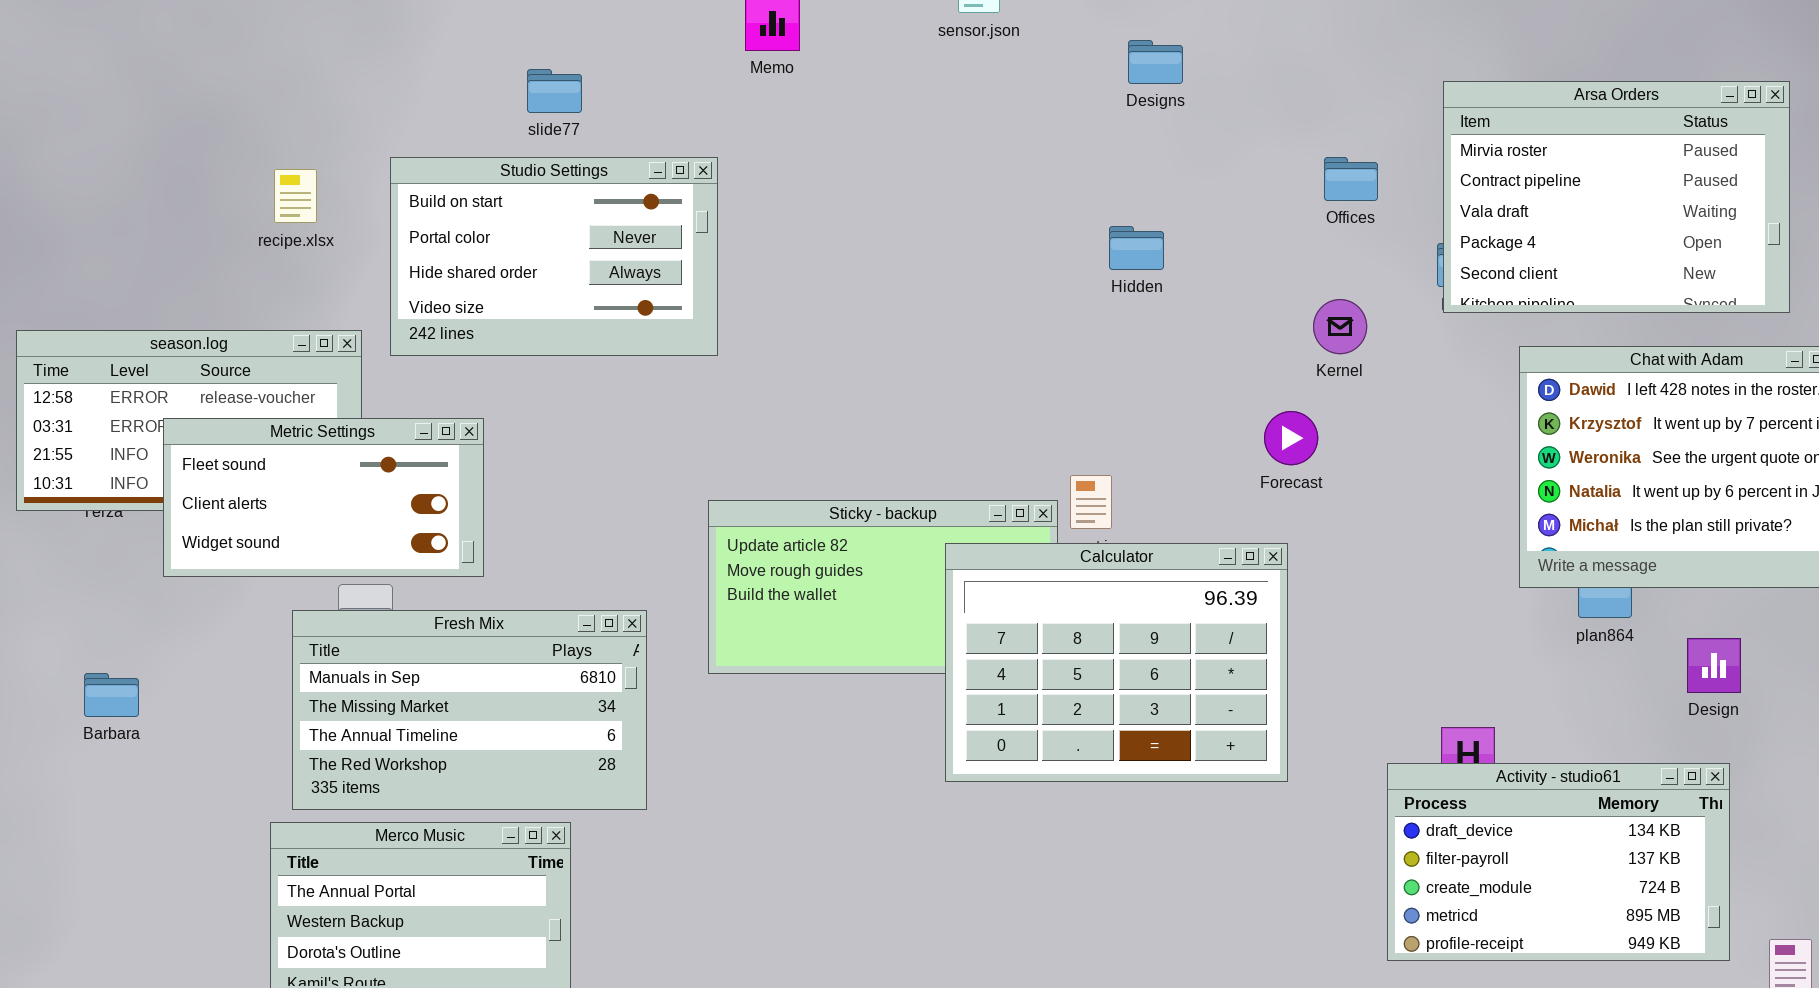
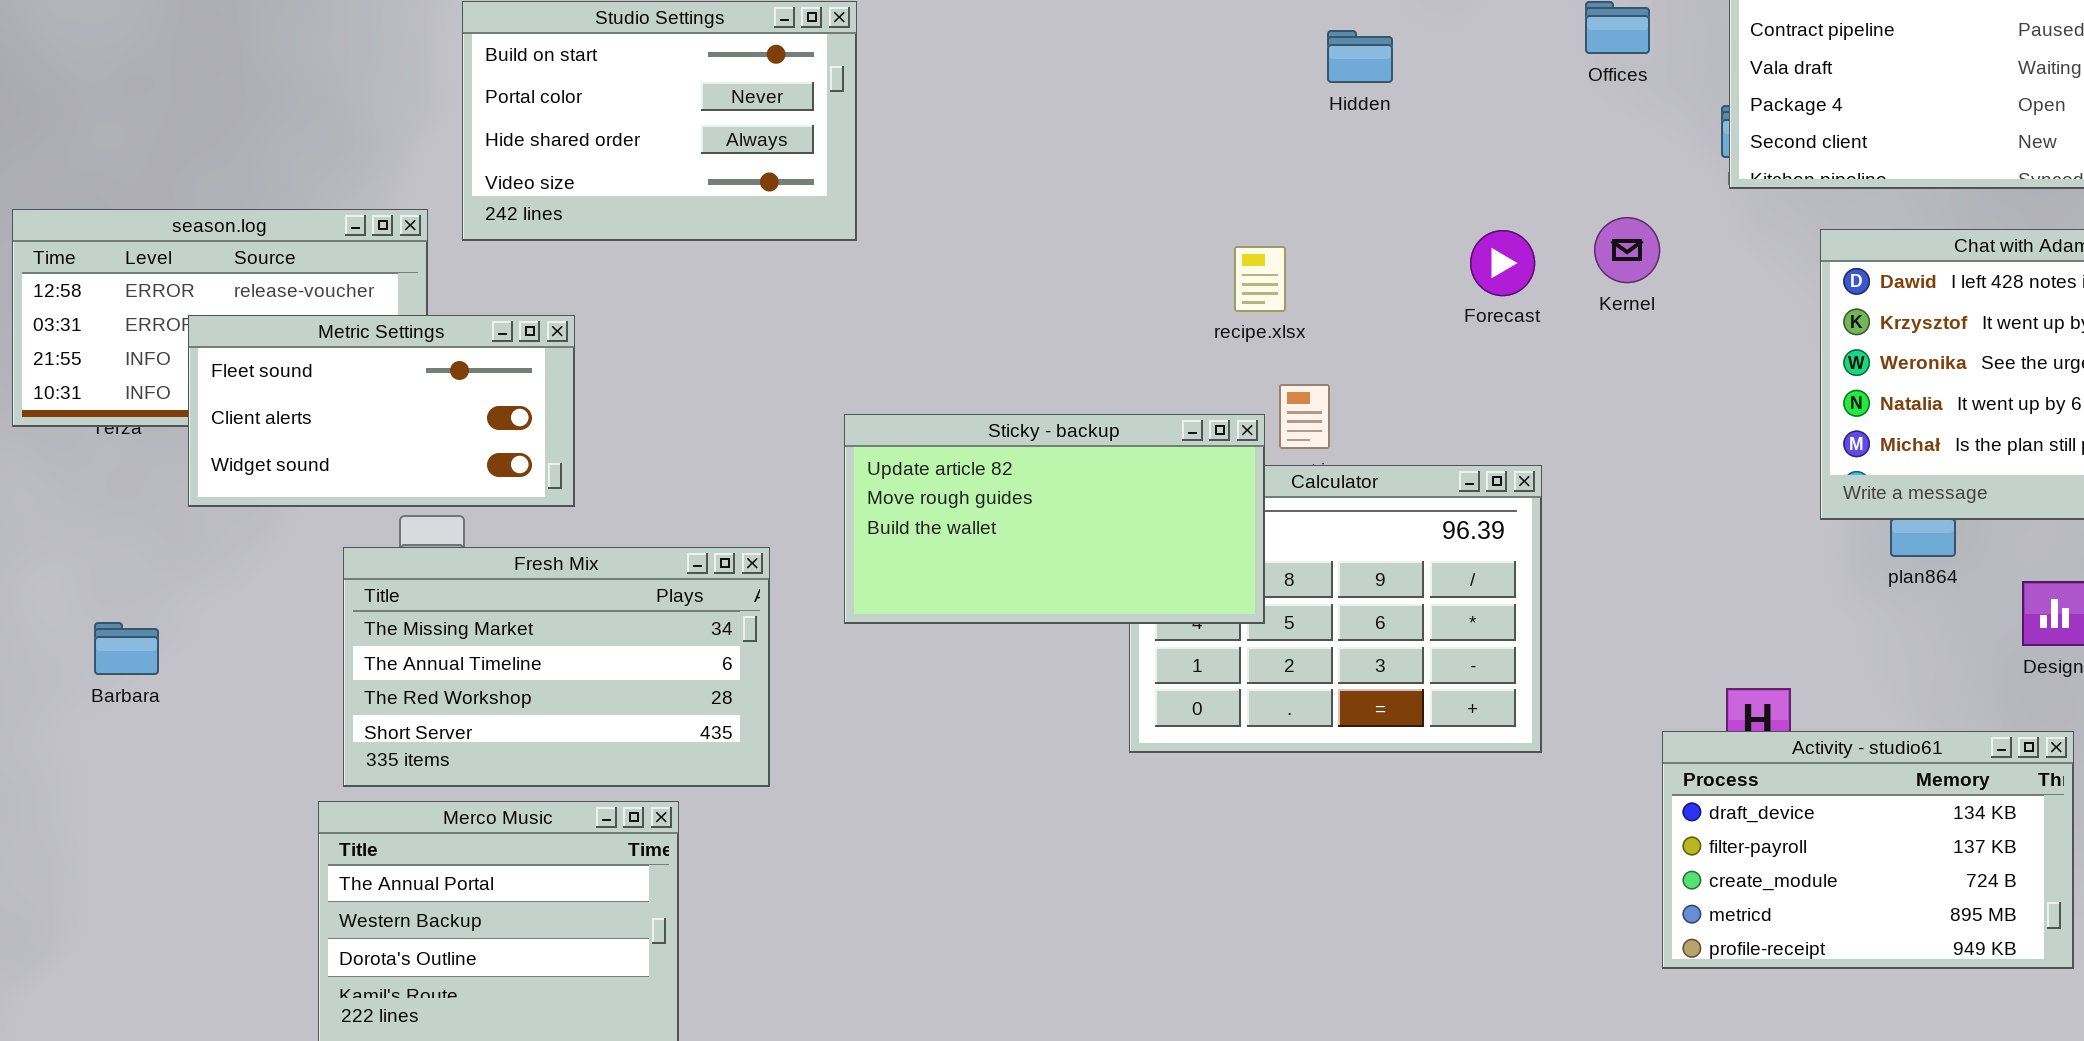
recipe.xlsx: [274,169,317,223] -> [1234,246,1286,312], moved
Hidden: [1109,226,1164,270] -> [1327,30,1393,83], moved
Kernel: [1313,299,1367,354] -> [1594,217,1660,283], moved
Forecast: [1264,411,1318,465] -> [1470,230,1535,296], moved
Sticky - backup: [708,500,1058,674] -> [844,414,1265,624], raised
Fresh Mix: [292,610,647,810] -> [343,547,770,787], scrolled down 1 row

